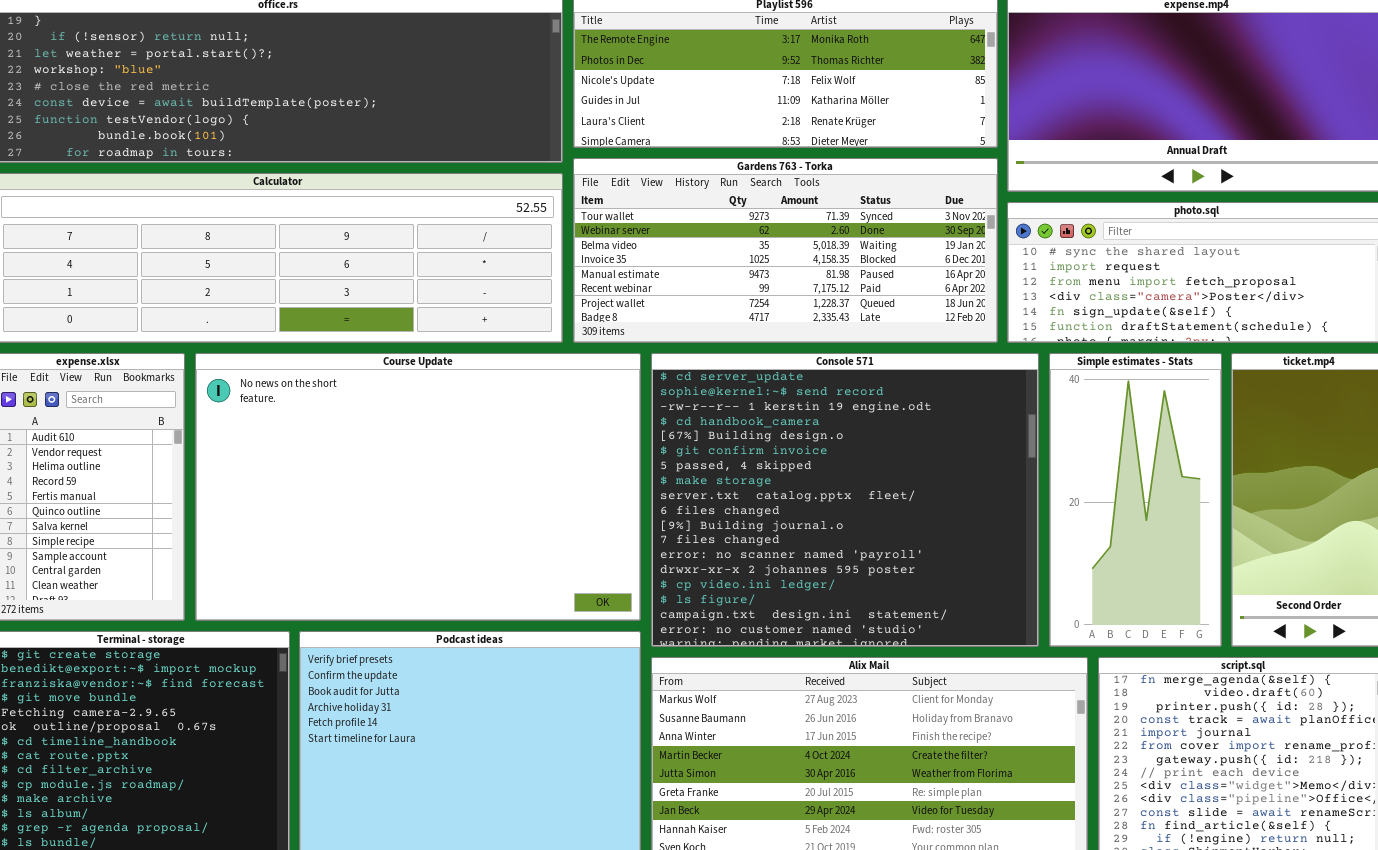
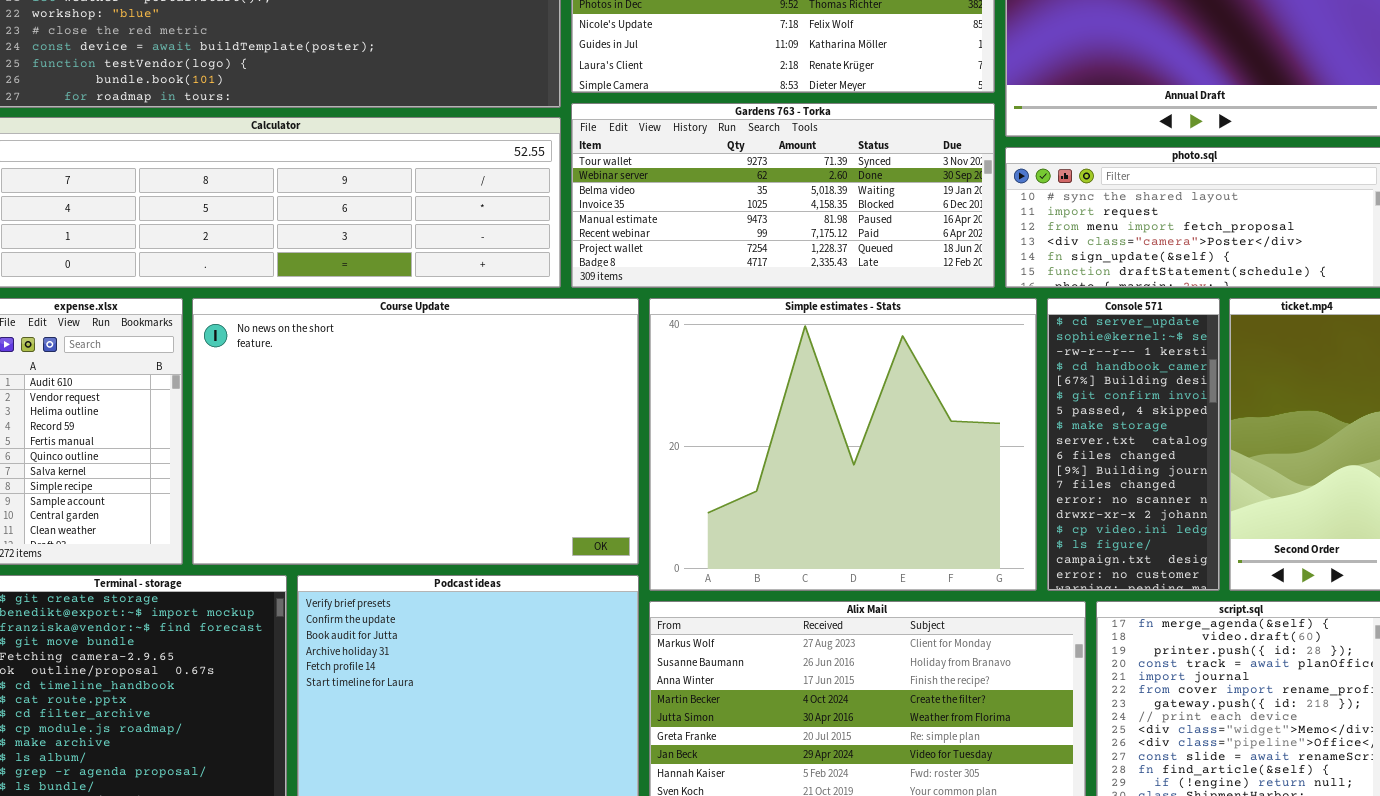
Console 571: [651,353,1039,647] -> [1047,298,1220,591], moved, resized
Simple estimates - Stats: [1049,353,1222,647] -> [649,298,1037,591], moved, resized

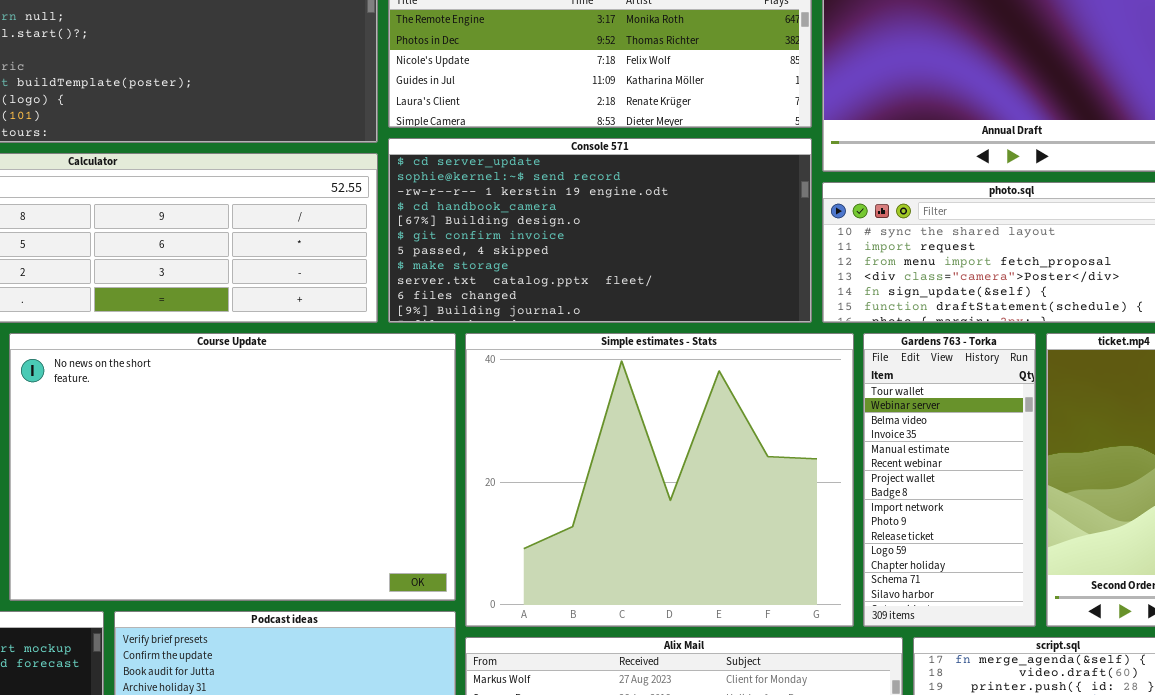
Gardens 763 - Torka: [571,103,995,288] -> [863,333,1036,627], moved, resized
Console 571: [1047,298,1220,591] -> [388,138,812,323], moved, resized

